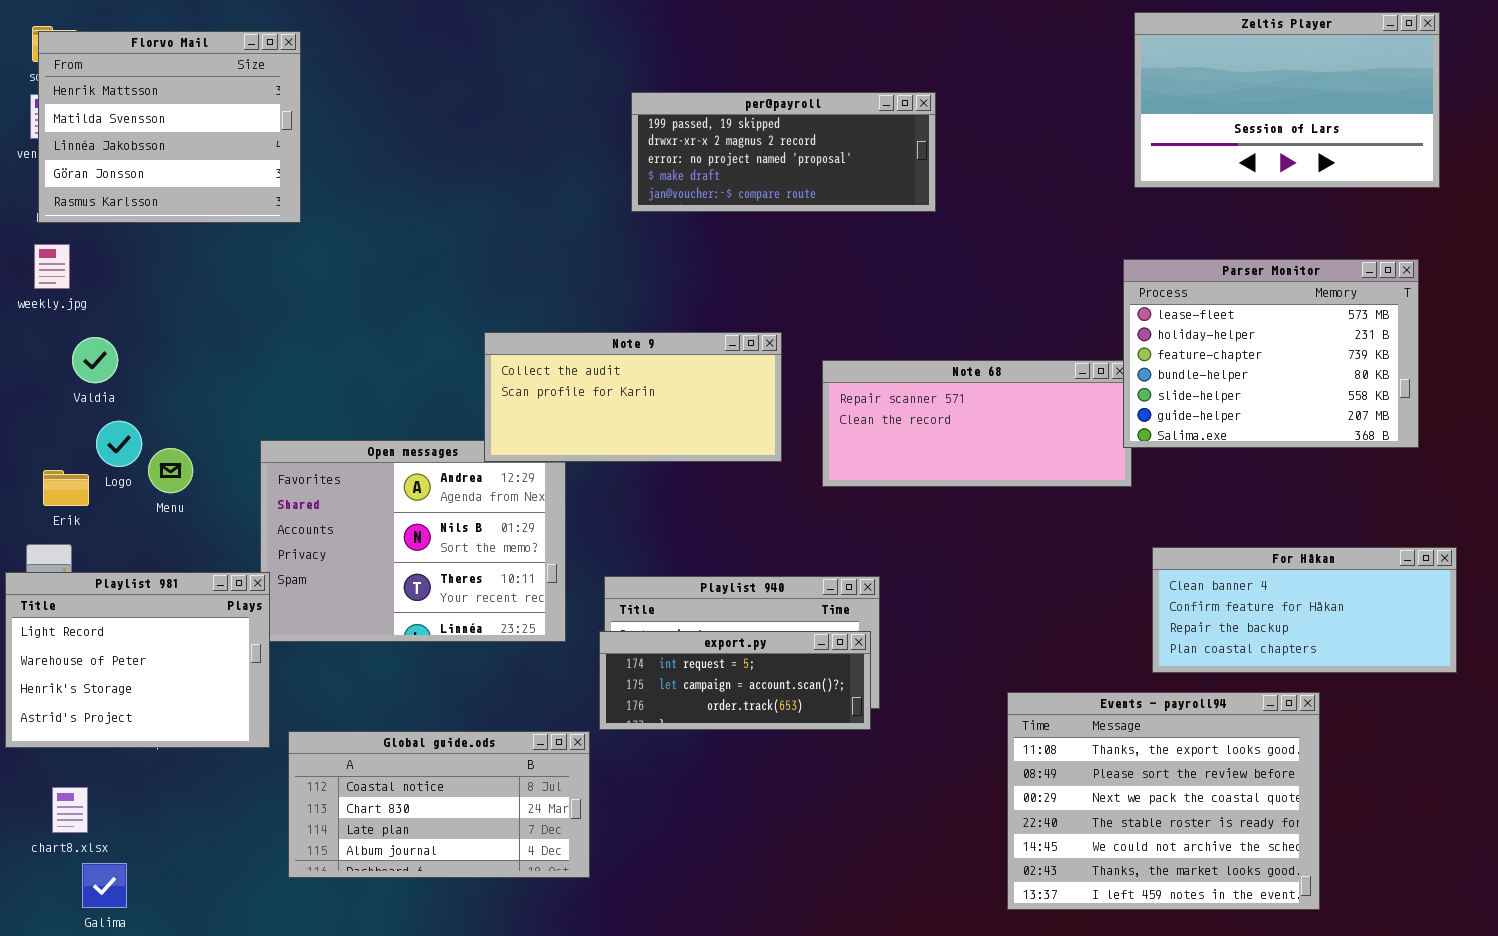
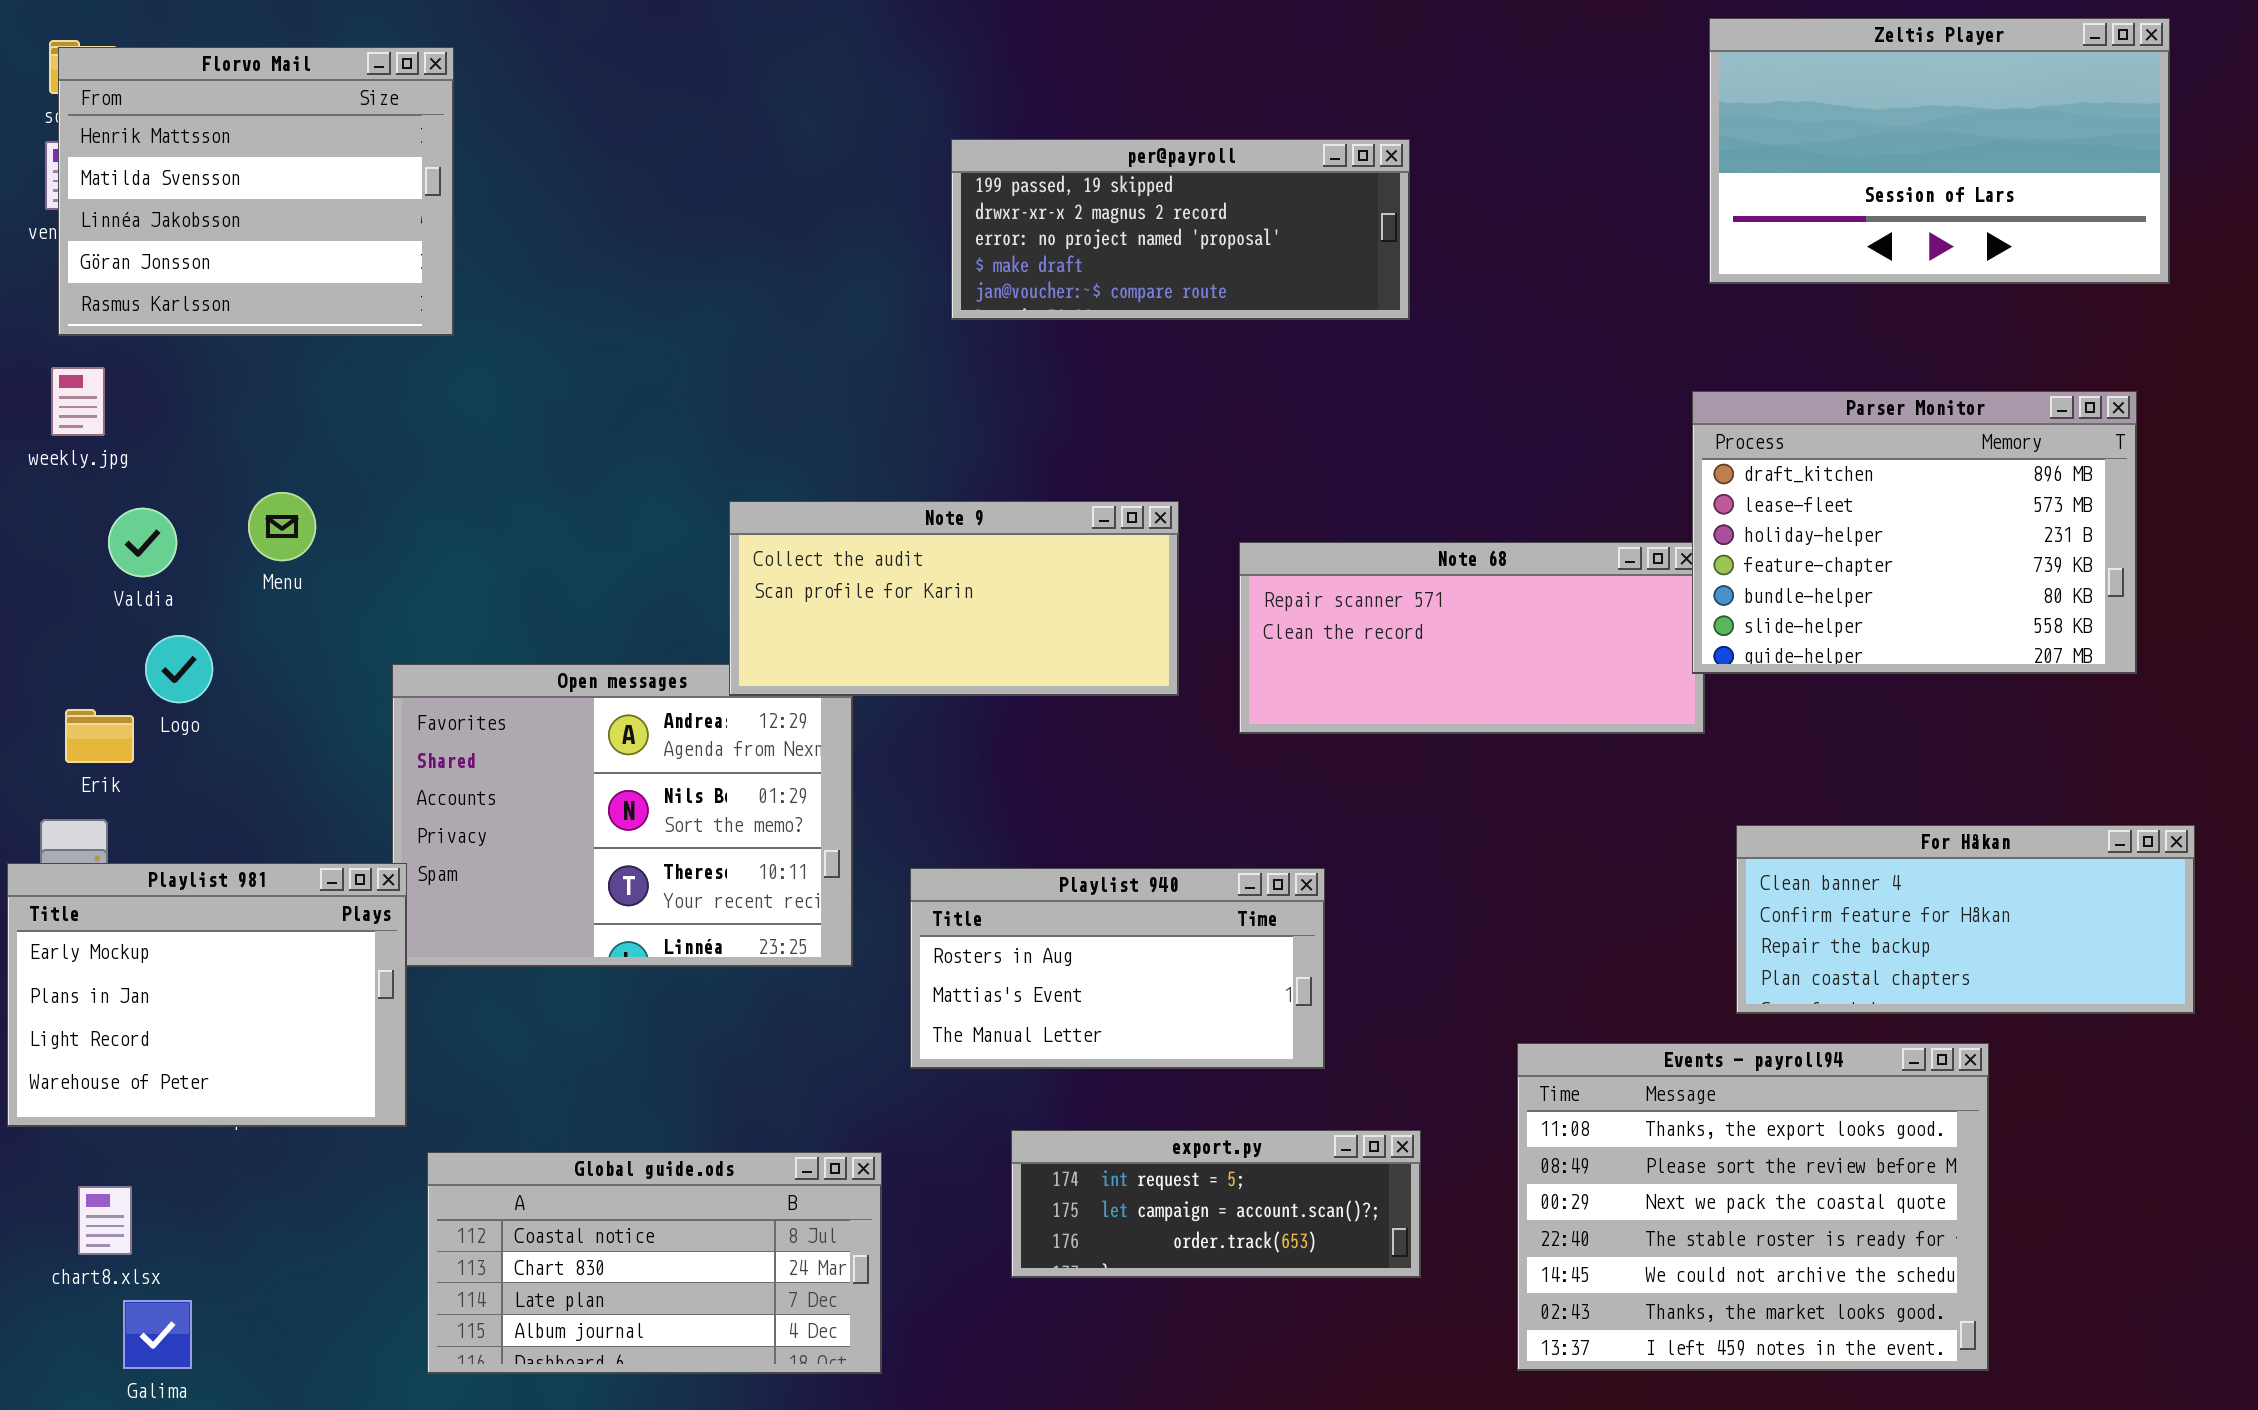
Parser Monitor: [1123,259,1419,448] -> [1692,391,2137,674], scrolled up 1 row
Menu: [148,448,193,493] -> [248,492,316,561], moved
Playlist 981: [5,572,270,748] -> [7,863,407,1127], scrolled up 2 rows
export.py: [599,631,871,730] -> [1011,1130,1421,1278], moved
Global guide.ods: [288,731,590,878] -> [427,1152,882,1374], moved

